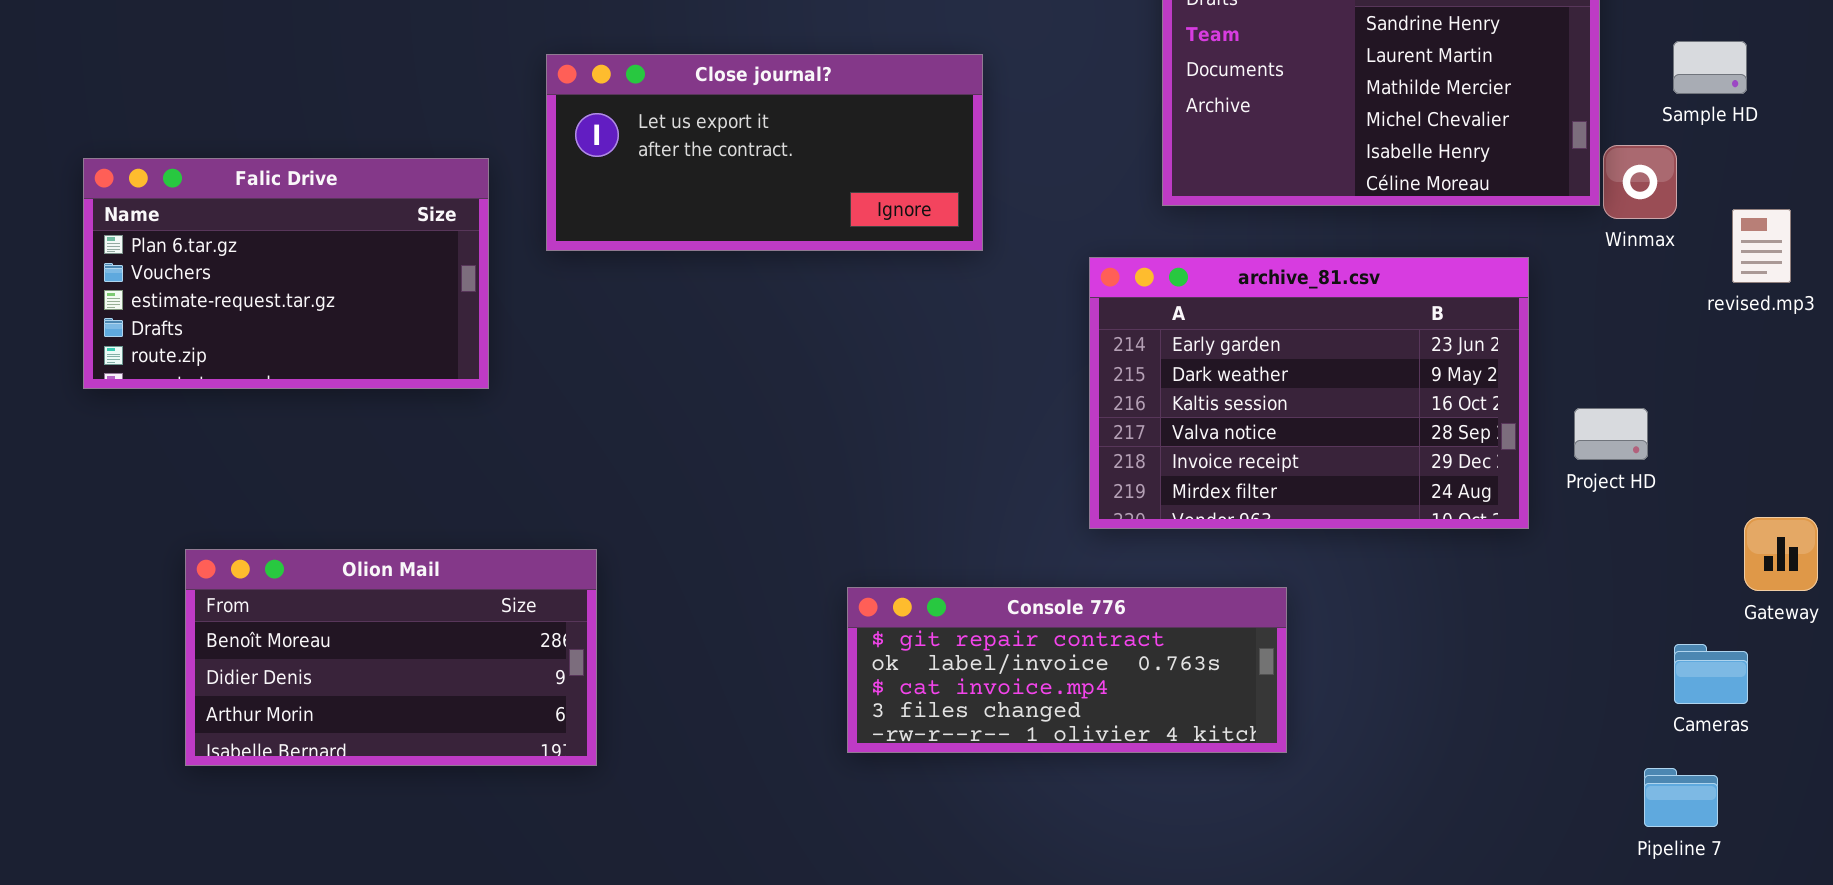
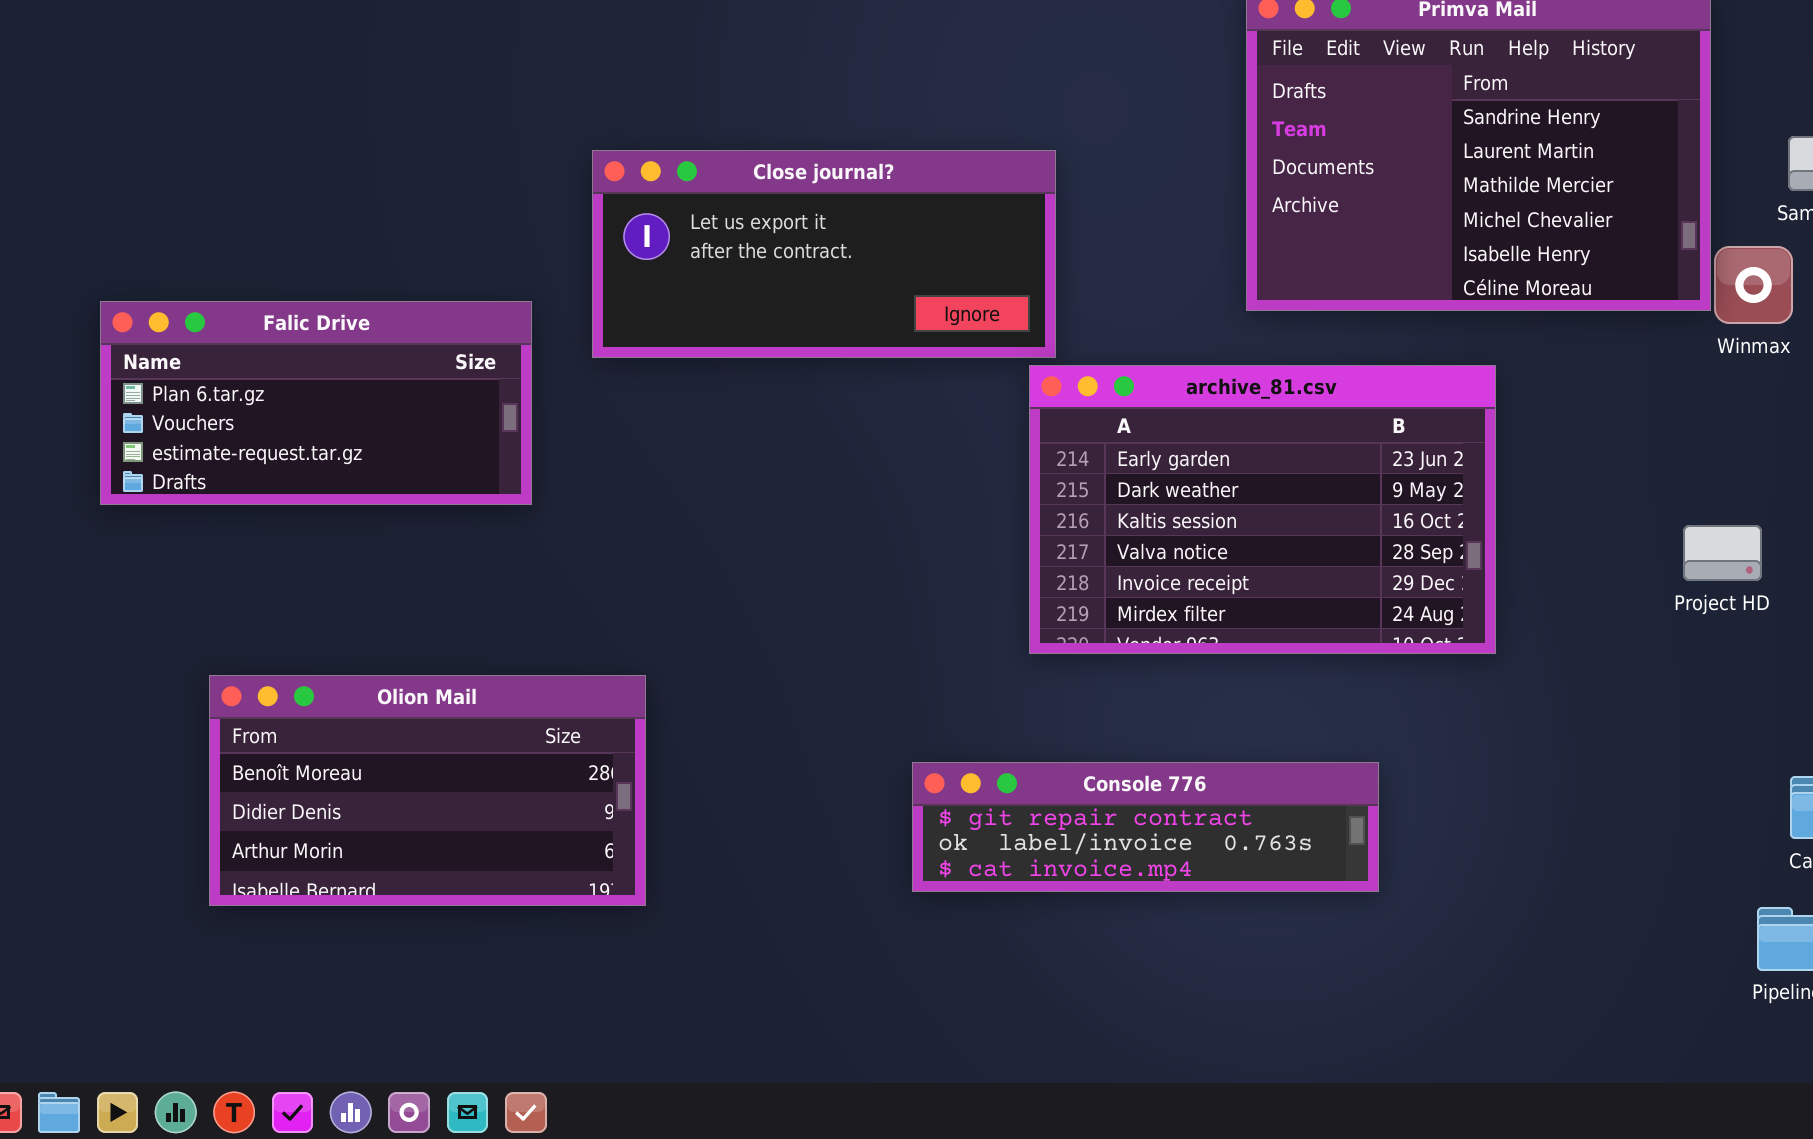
Falic Drive: [83,158,489,389] -> [100,301,532,505], resized
archive_81.csv: [1089,257,1529,529] -> [1029,365,1496,654], moved
Console 776: [847,587,1287,753] -> [912,762,1379,892], resized

